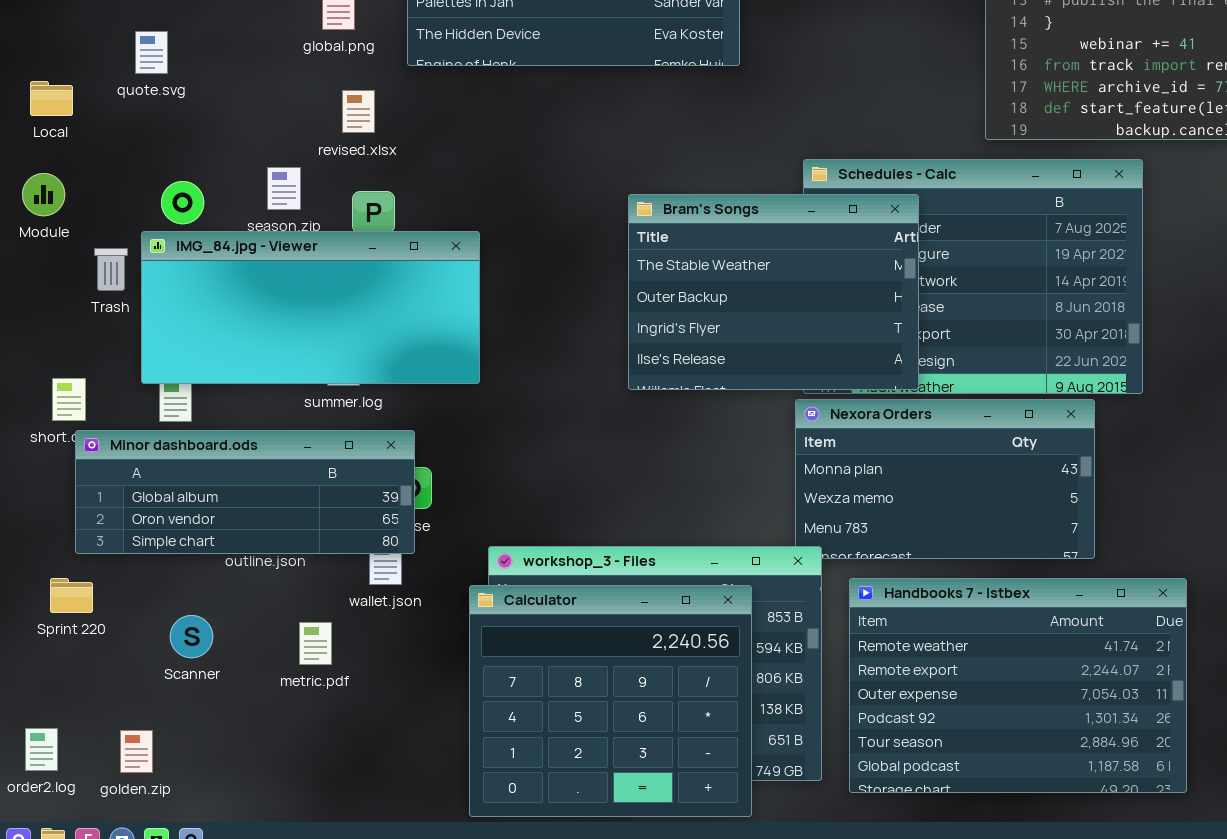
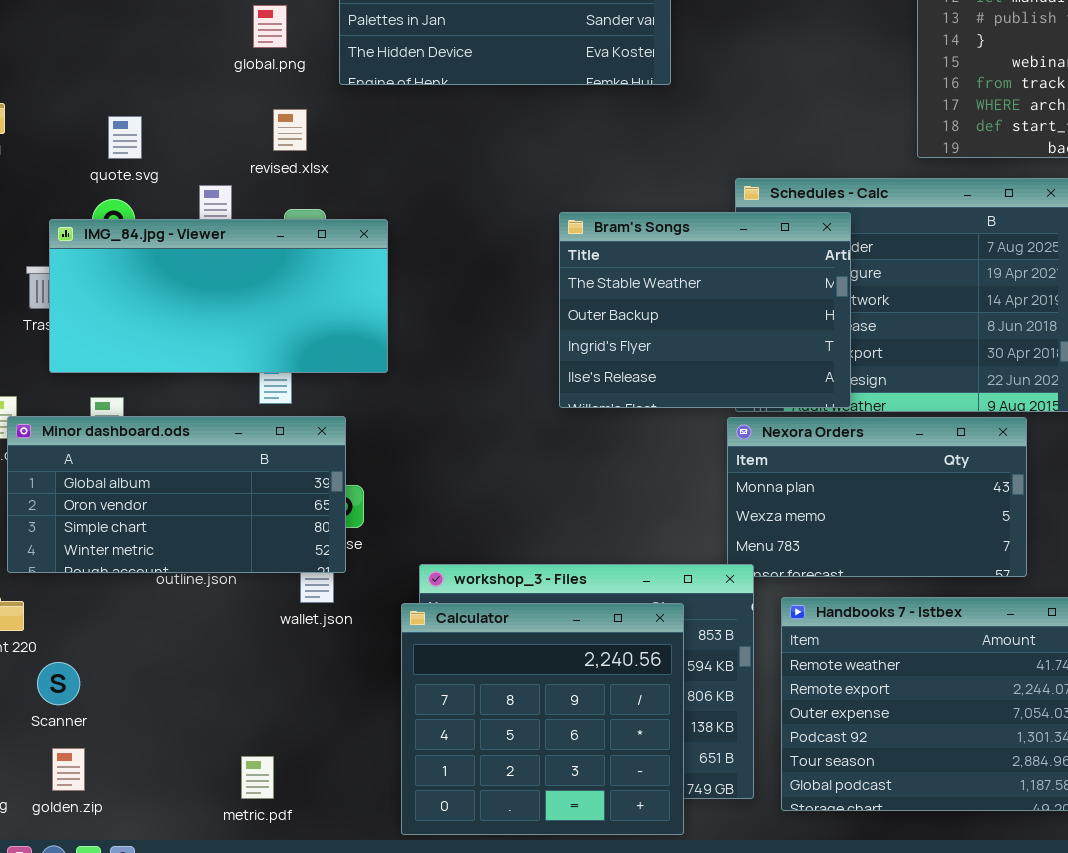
quote.svg: [135,31,168,74] -> [108,116,142,159], moved
IMG_84.jpg - Viewer: [141,231,480,384] -> [49,219,388,373], moved
Minor dashboard.ods: [75,430,415,554] -> [7,416,346,573], resized
Scanner: [170,615,213,658] -> [37,662,80,705], moved
metric.pdf: [299,622,332,665] -> [241,756,274,799], moved

